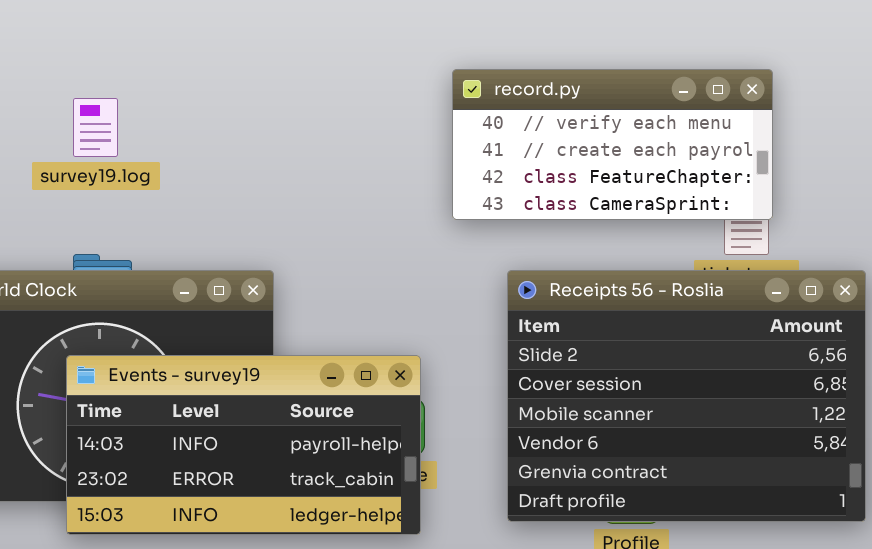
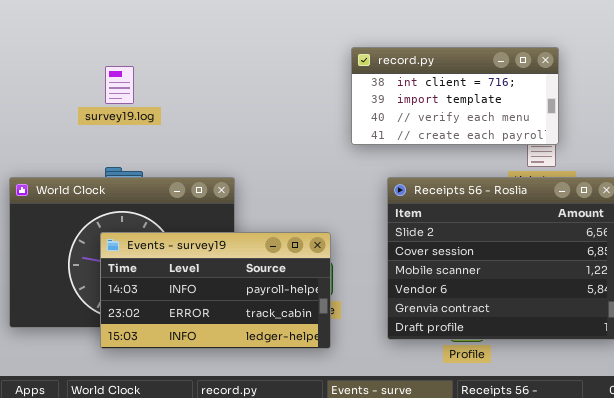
record.py: [452,69,773,220] -> [351,47,559,145], scrolled up 2 rows

